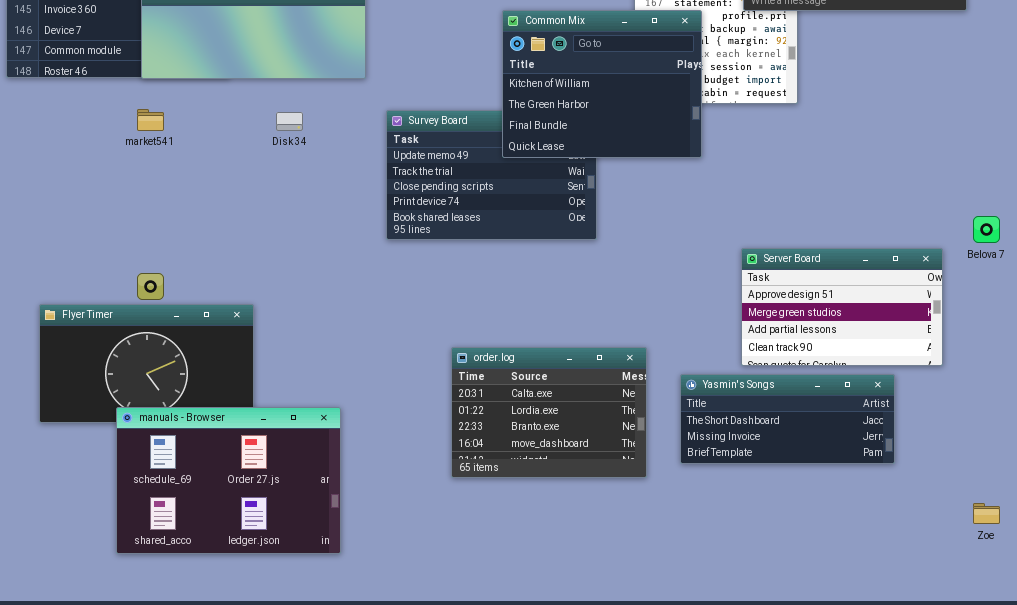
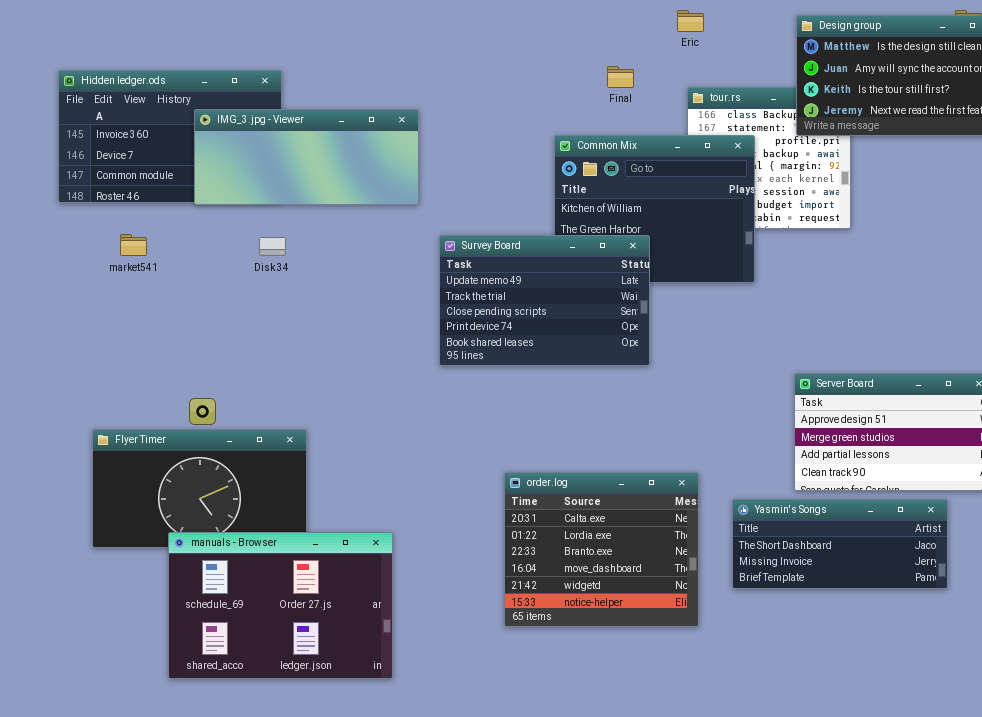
market541: [137,109,164,131] -> [120,234,147,256], moved
Survey Board: [386,110,597,240] -> [439,235,650,366], raised
Disk 34: [276,112,303,131] -> [259,237,286,256], moved
order.log: [451,347,647,478] -> [504,472,699,627], resized

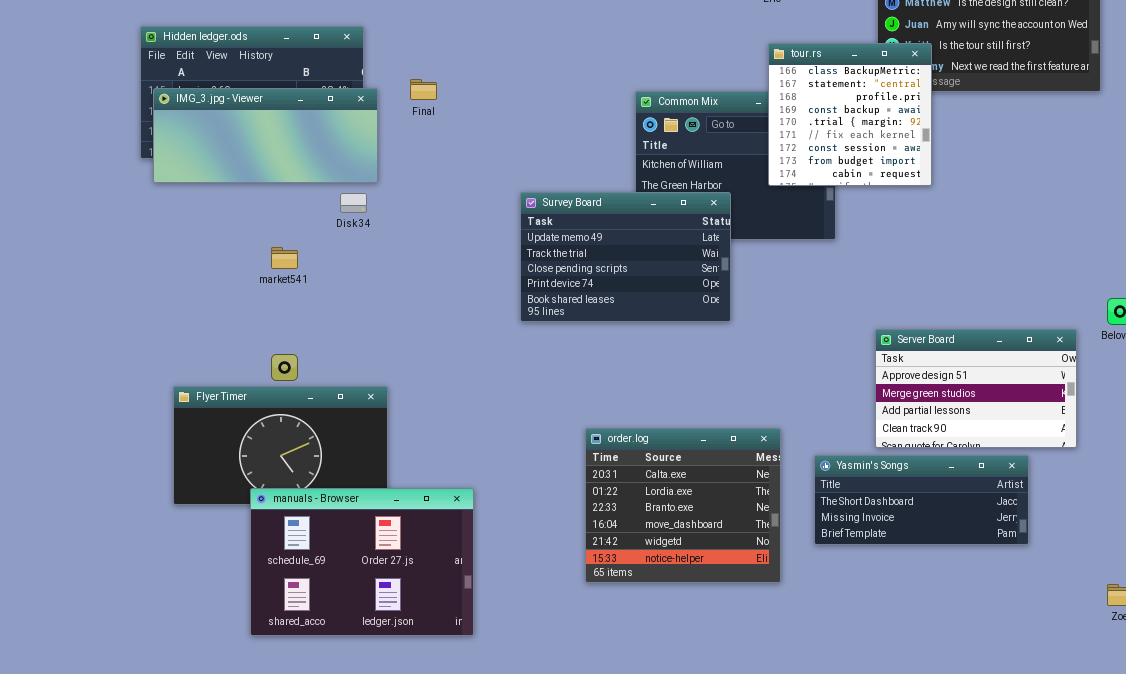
Final: [607,66,634,88] -> [410,79,437,100], moved
tour.rs: [687,87,851,229] -> [768,43,932,186], raised
IMG_3.jpg - Viewer: [194,109,419,205] -> [153,88,378,183], moved
market541: [120,234,147,256] -> [271,247,298,269], moved

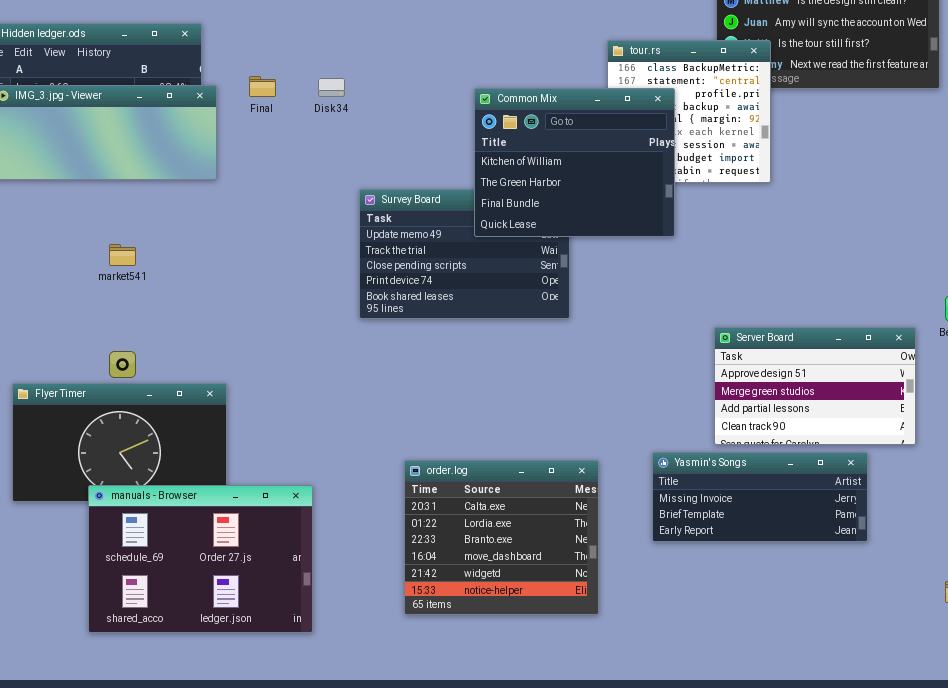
Common Mix: [635,91,836,240] -> [474,88,675,237], raised
Disk 34: [340,193,367,213] -> [318,78,345,97], moved
order.log: [585,428,781,583] -> [404,460,599,615], moved
Yasmin's Songs: [814,455,1029,545] -> [652,452,868,542], scrolled down 1 row

